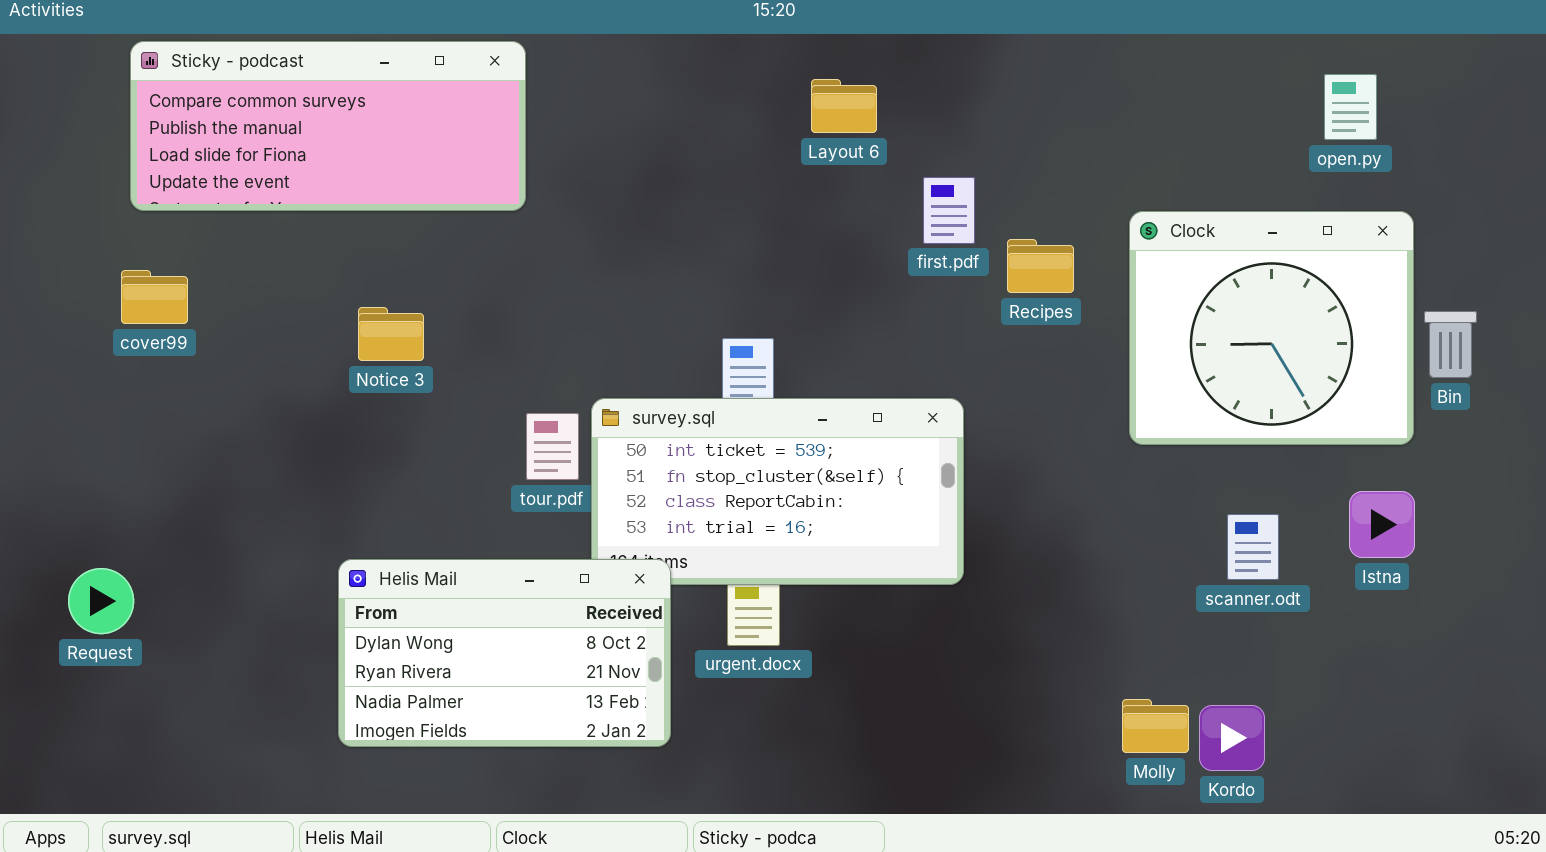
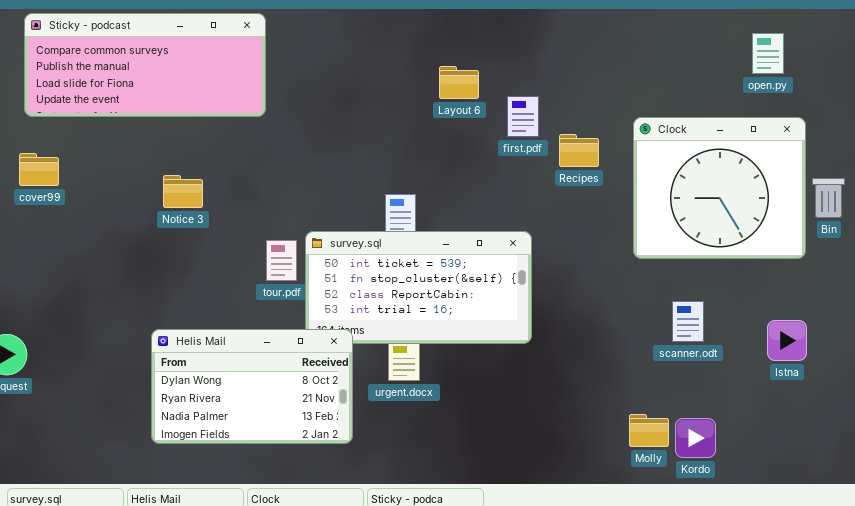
Layout 6: [811,79,877,133] -> [439,66,479,99], moved
Istna: [1349,491,1415,558] -> [767,320,807,361], moved
scanner.odt: [1227,514,1279,580] -> [672,301,704,342], moved

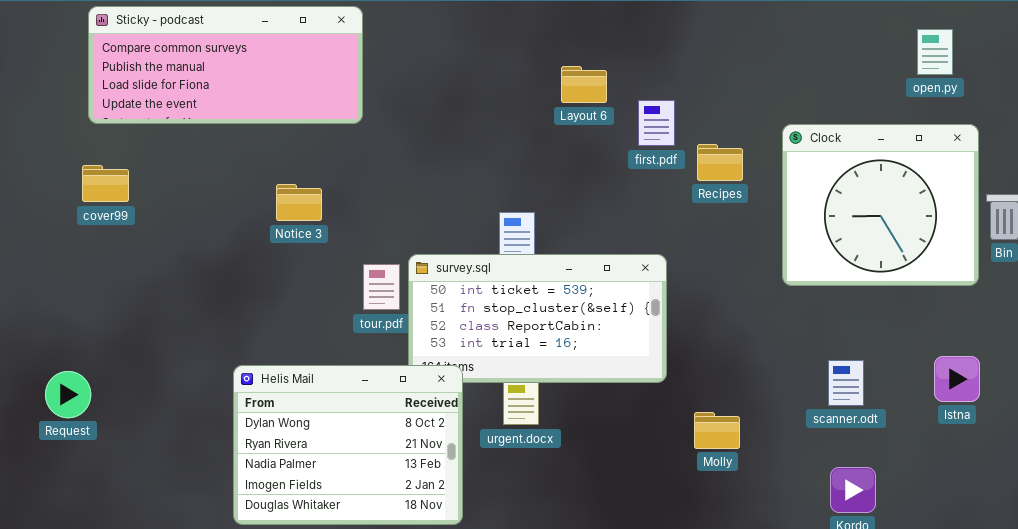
Notice 3: [163,175,203,208] -> [276,184,322,221], moved
scanner.odt: [672,301,704,342] -> [828,360,864,406], moved
Helis Mail: [151,329,353,444] -> [233,365,463,525], resized
Molly: [629,414,669,447] -> [694,412,740,449], moved

